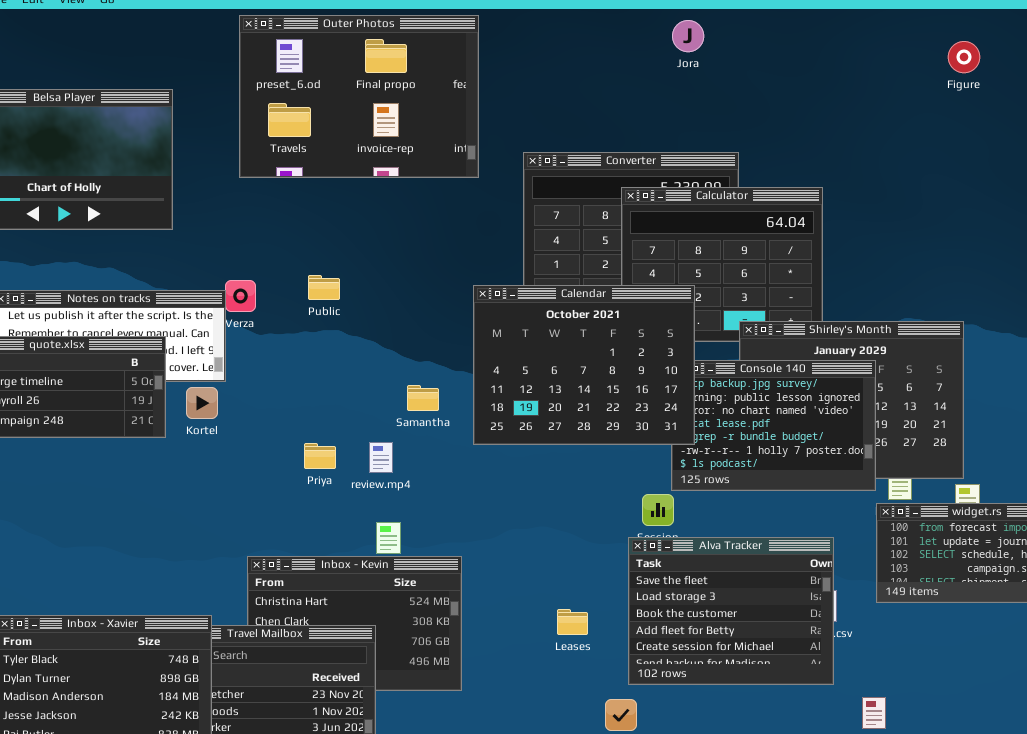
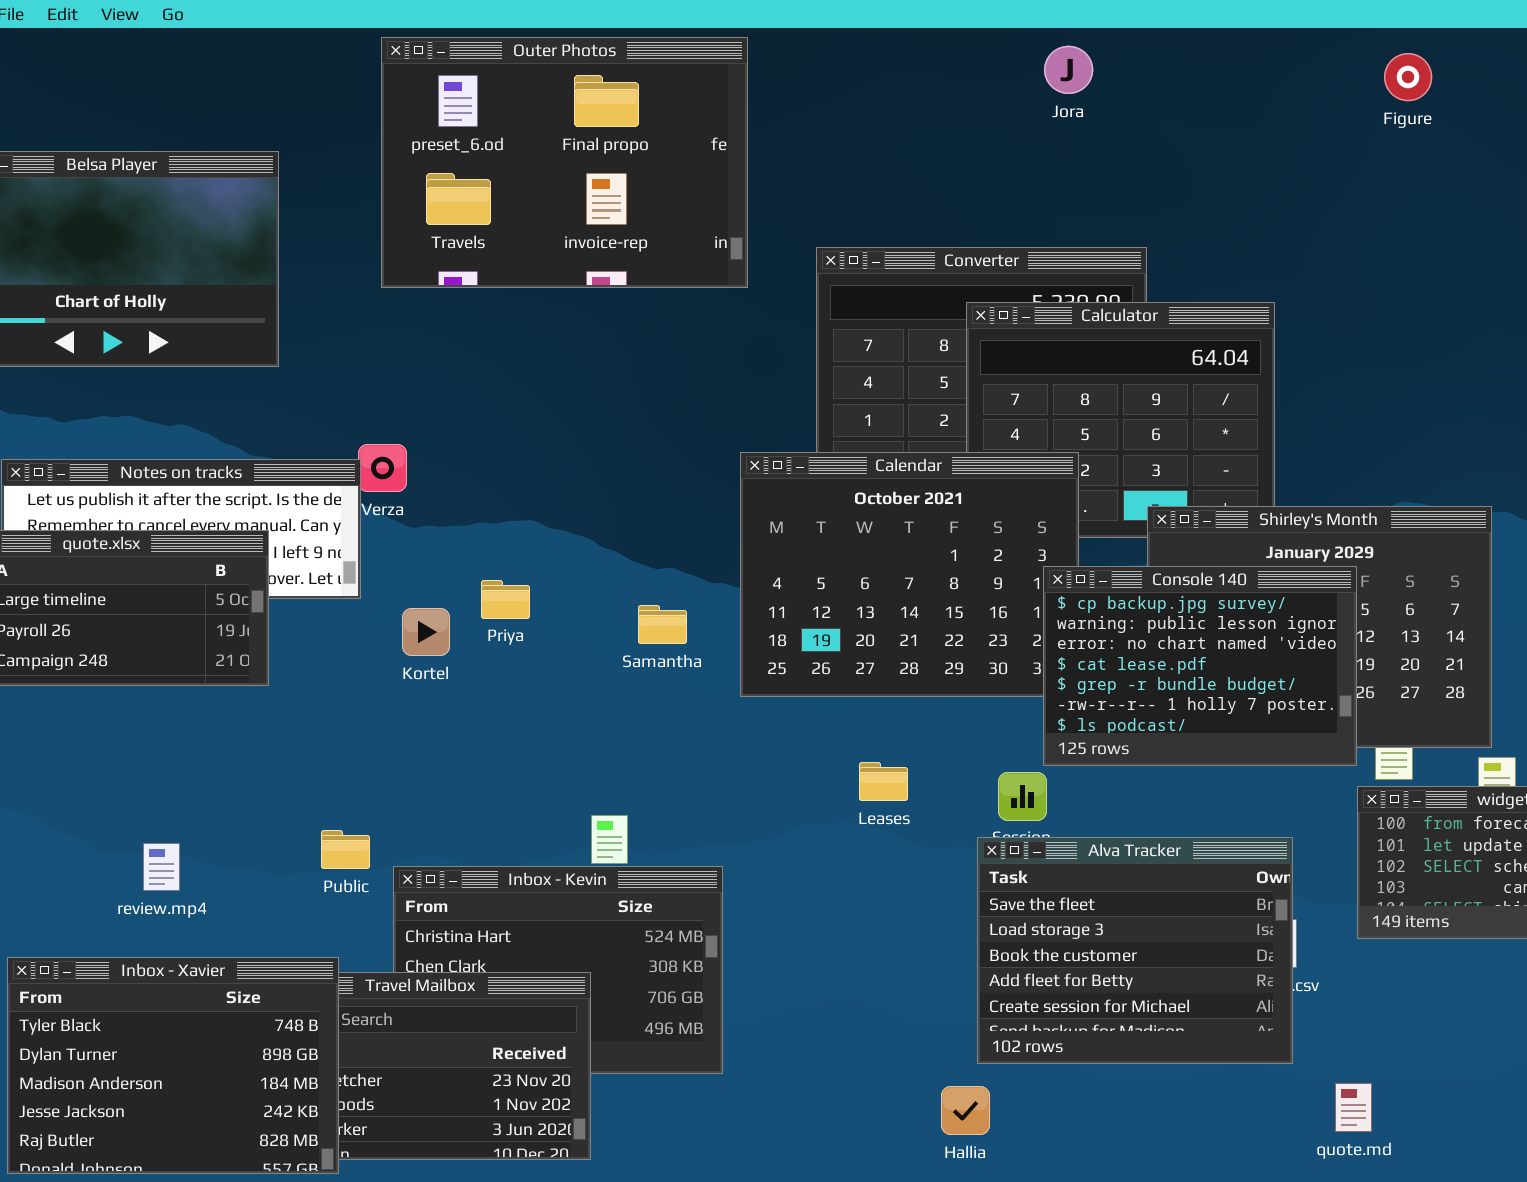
Figure: [948,41,980,73] -> [1384,53,1432,101], moved
Public: [308,275,340,300] -> [321,830,370,869], moved
Console 140: [671,360,876,491] -> [1043,566,1357,766], raised
Kortel: [186,387,218,419] -> [402,608,450,656], moved
review.mp4: [369,442,393,473] -> [143,843,180,891], moved
Priya: [304,443,336,469] -> [481,580,530,619], moved
Leases: [557,609,588,635] -> [859,762,908,801], moved

